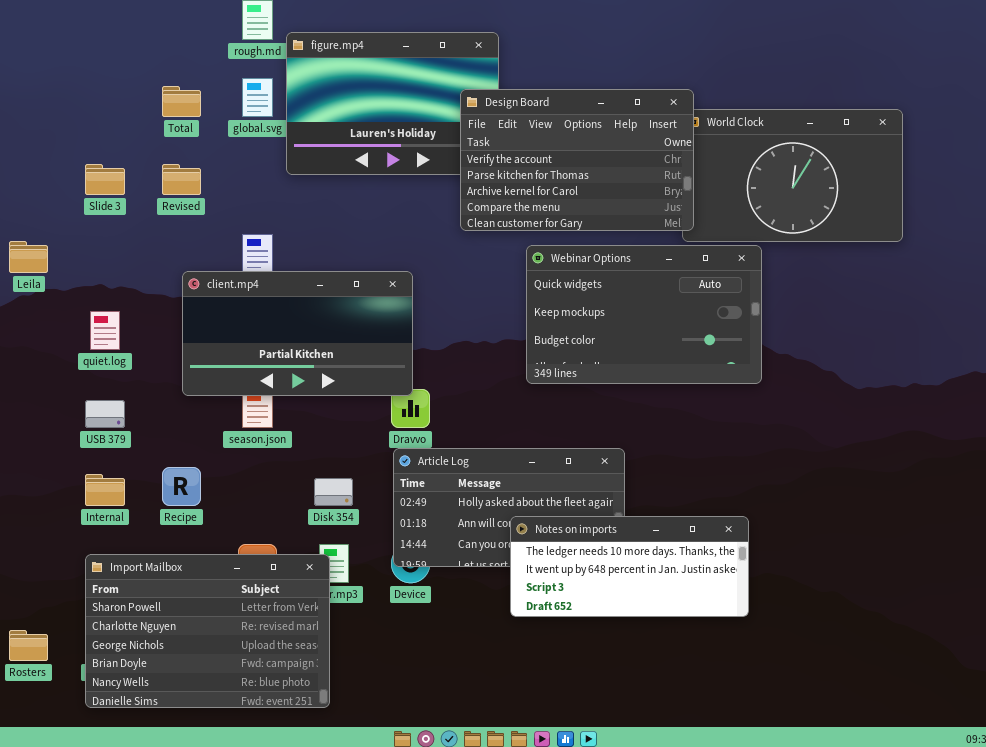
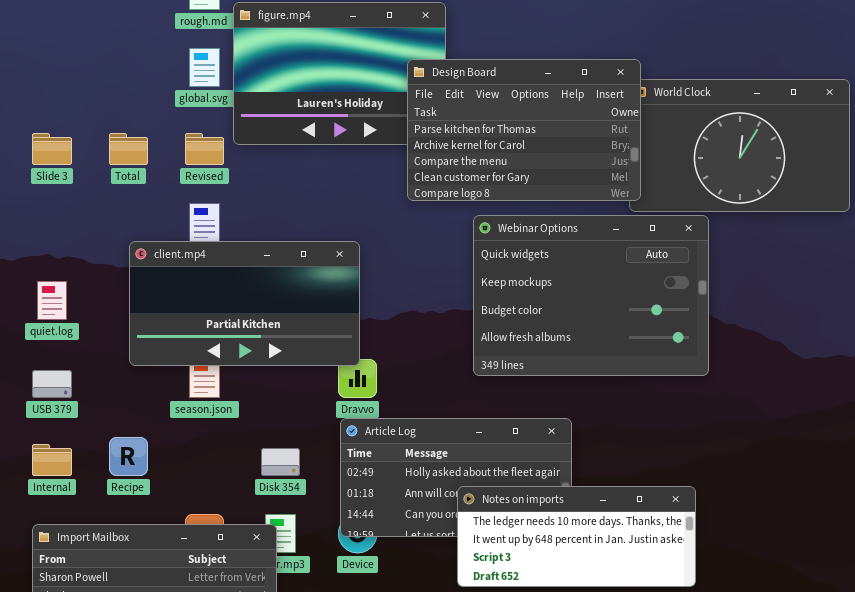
Total: [162,86,201,117] -> [109,133,148,165], moved
Design Board: [460,89,694,231] -> [407,59,641,201], scrolled down 1 row
Revised: [162,164,201,195] -> [185,133,224,165], moved
Webinar Options: [526,245,762,384] -> [473,215,709,376], resized

